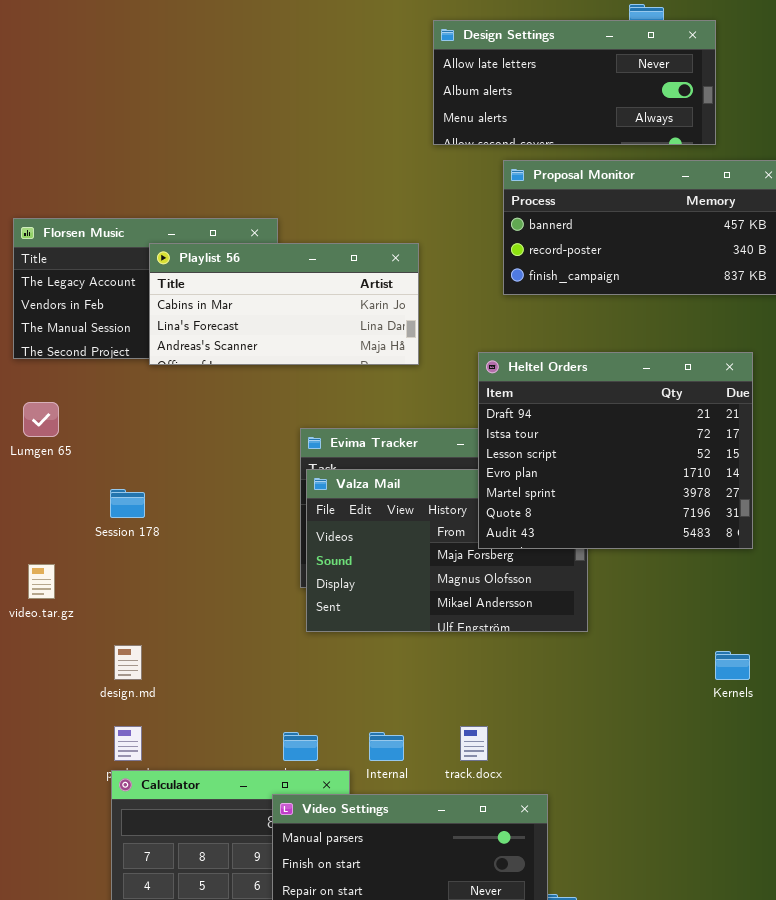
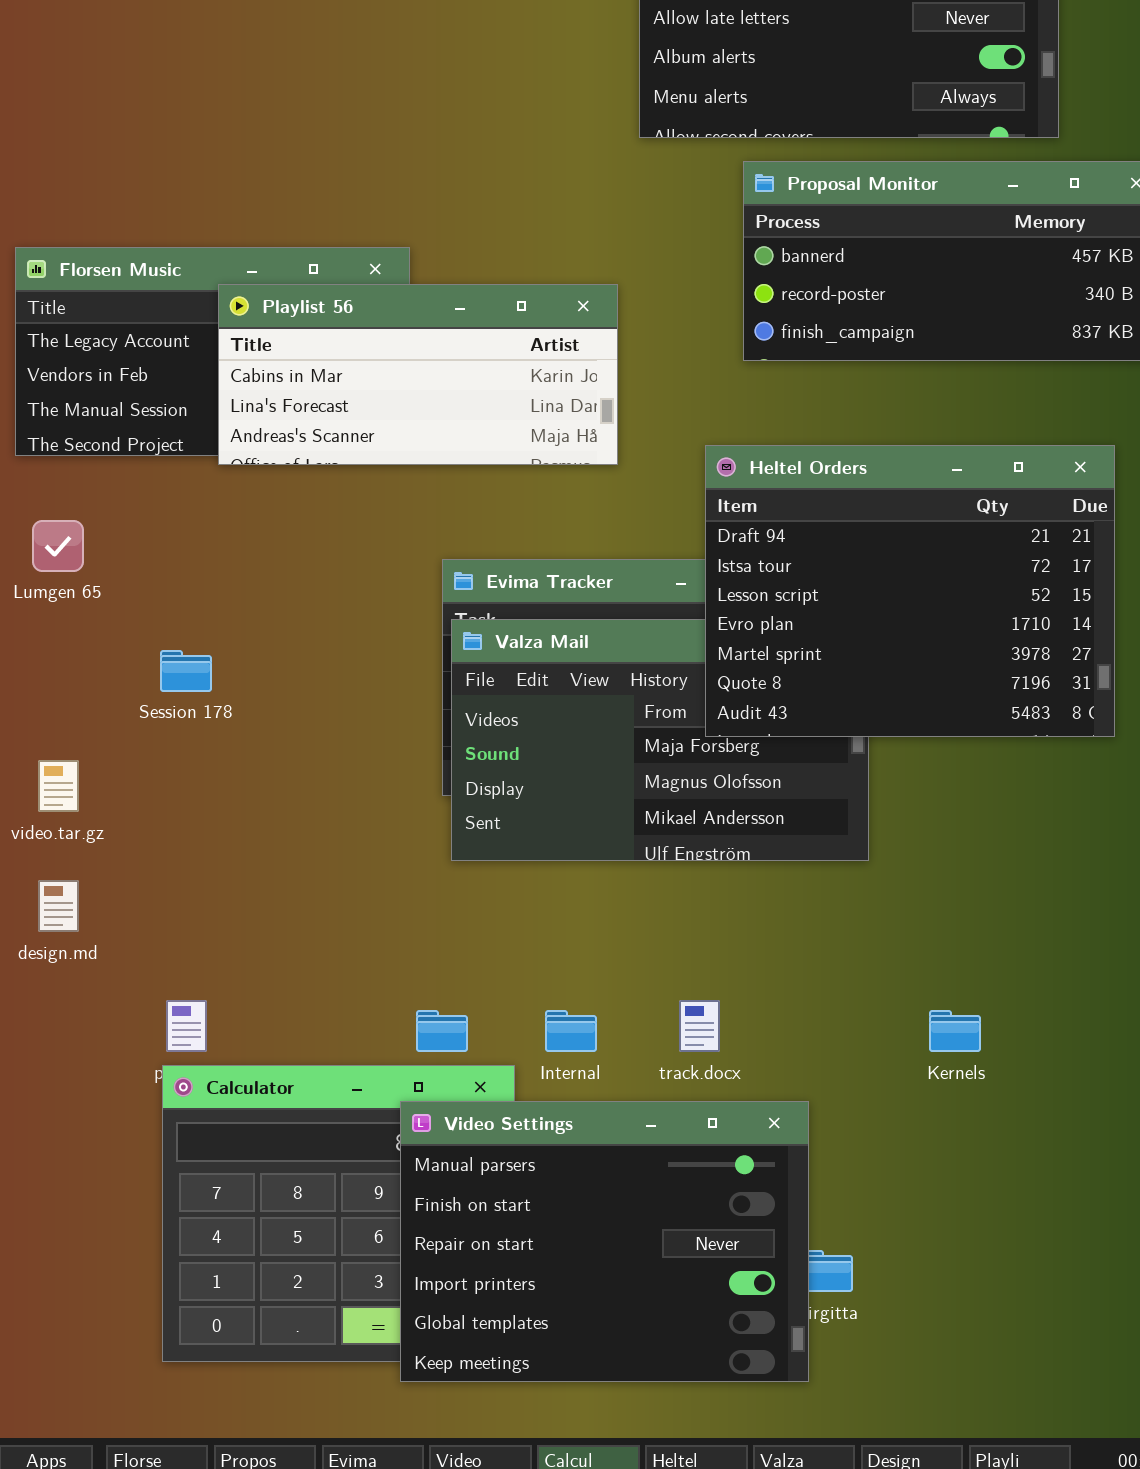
design.md: [114,645,142,680] -> [38,880,79,932], moved
Kernels: [715,651,750,680] -> [929,1010,981,1052], moved

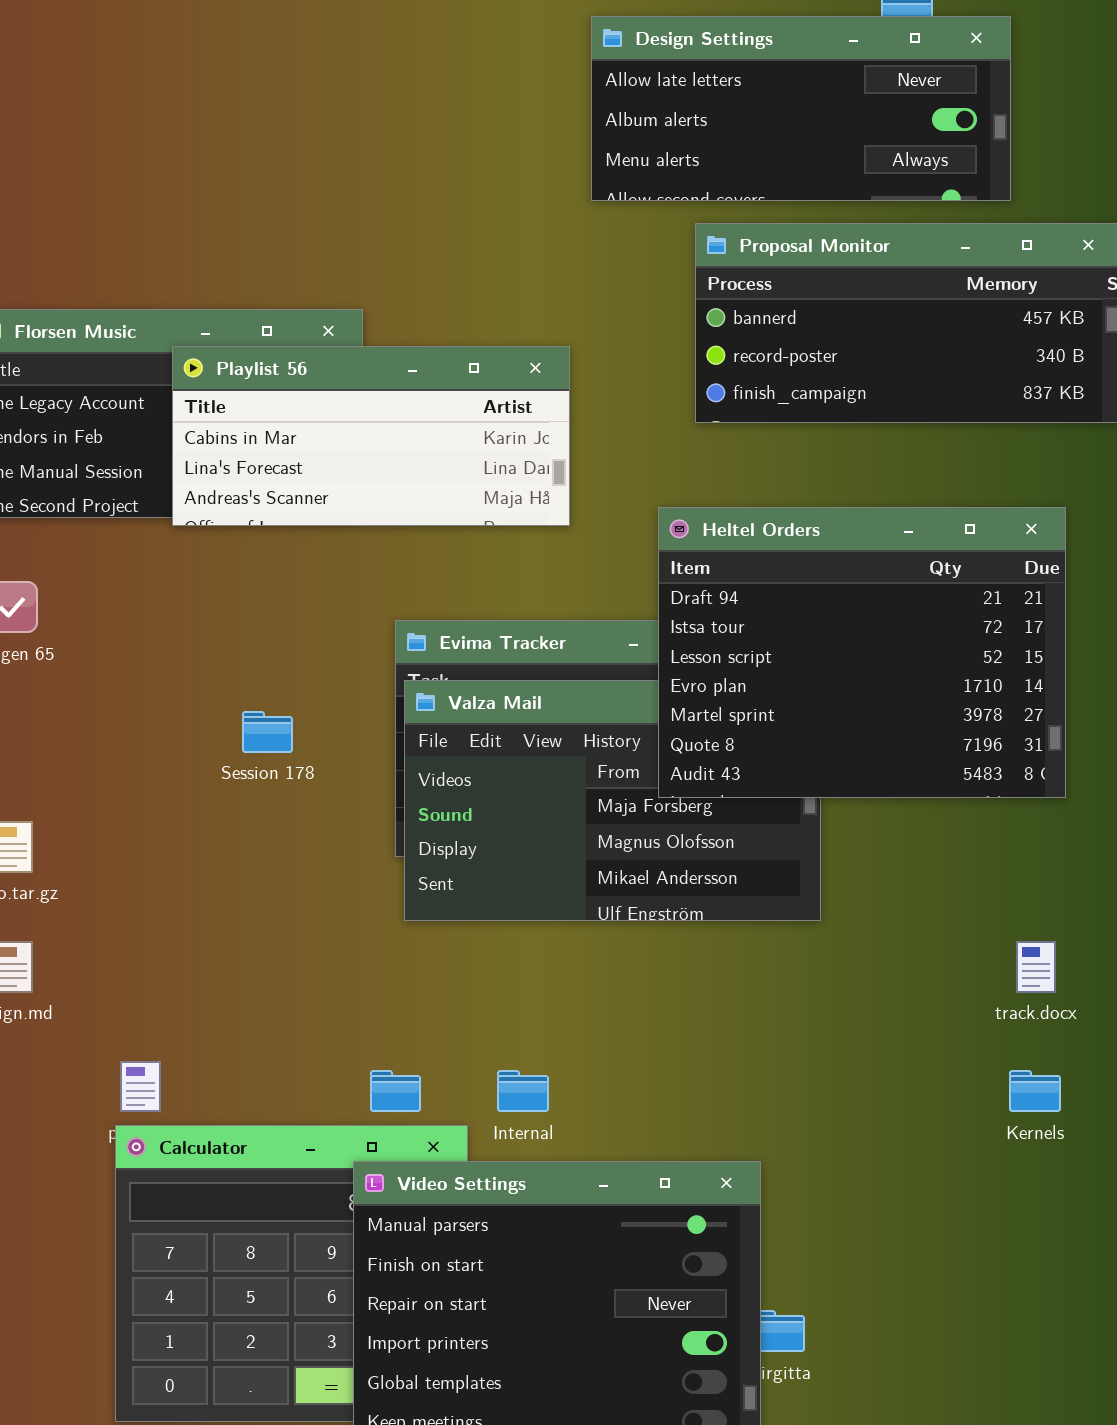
Session 178: [160,650,212,692] -> [242,711,293,753], moved
track.docx: [679,1000,720,1052] -> [1016,941,1056,993], moved
Kernels: [929,1010,981,1052] -> [1009,1070,1061,1112], moved

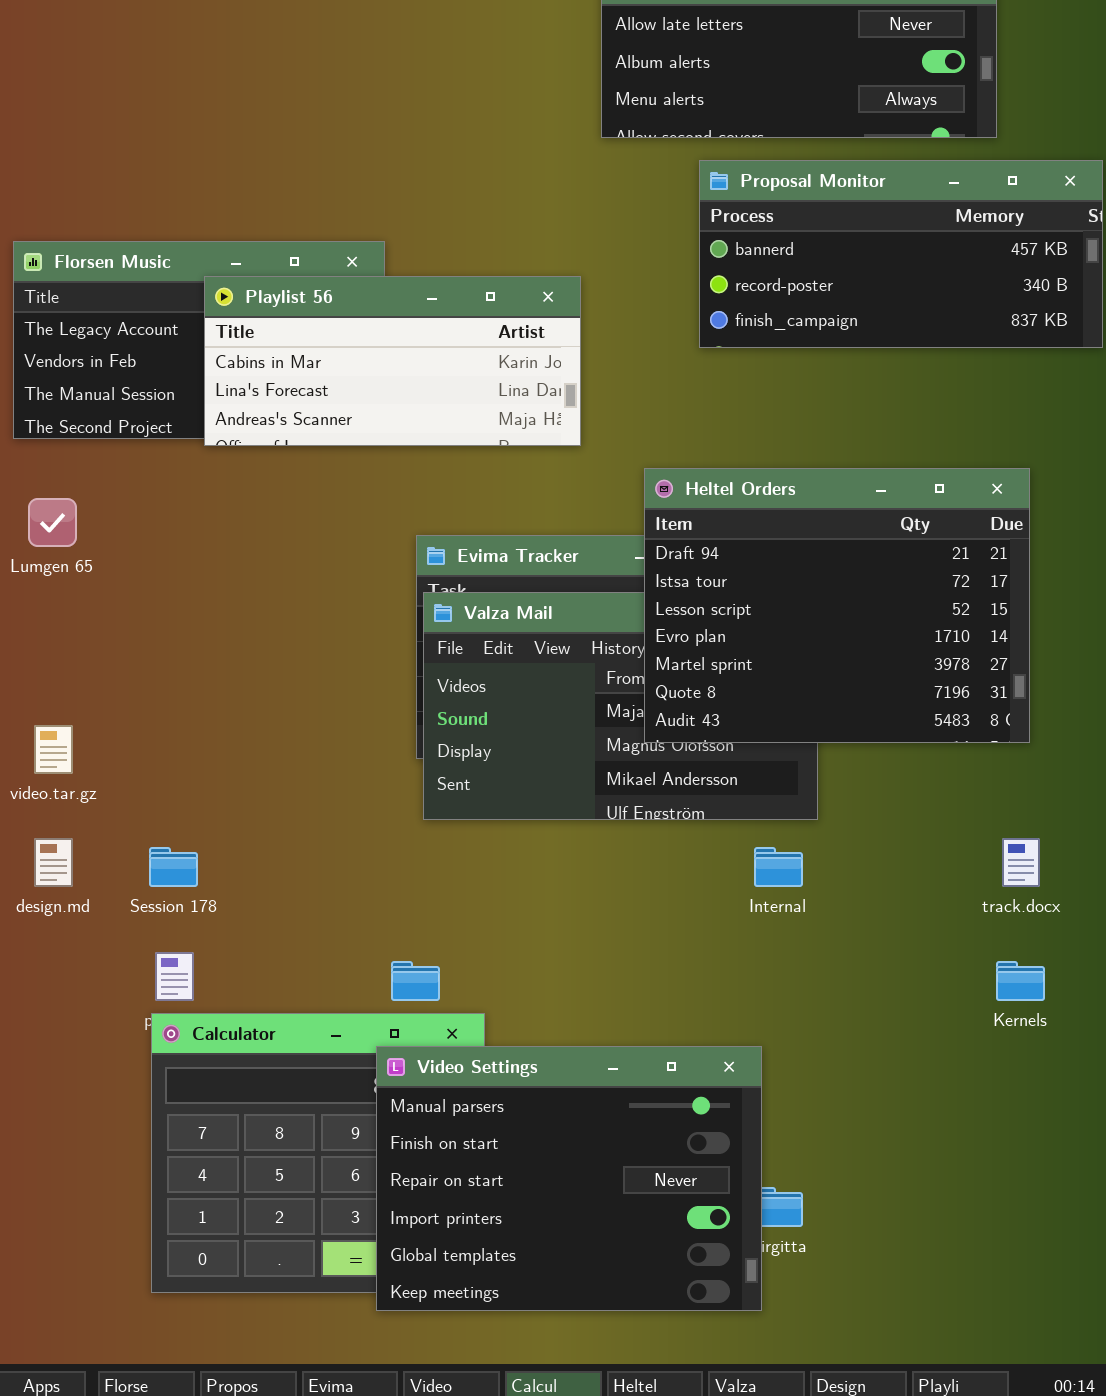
Heltel Orders: [658,507,1066,798] -> [644,468,1030,743], moved
Session 178: [242,711,293,753] -> [149,847,198,887], moved
Internal: [497,1070,549,1112] -> [754,847,803,887], moved

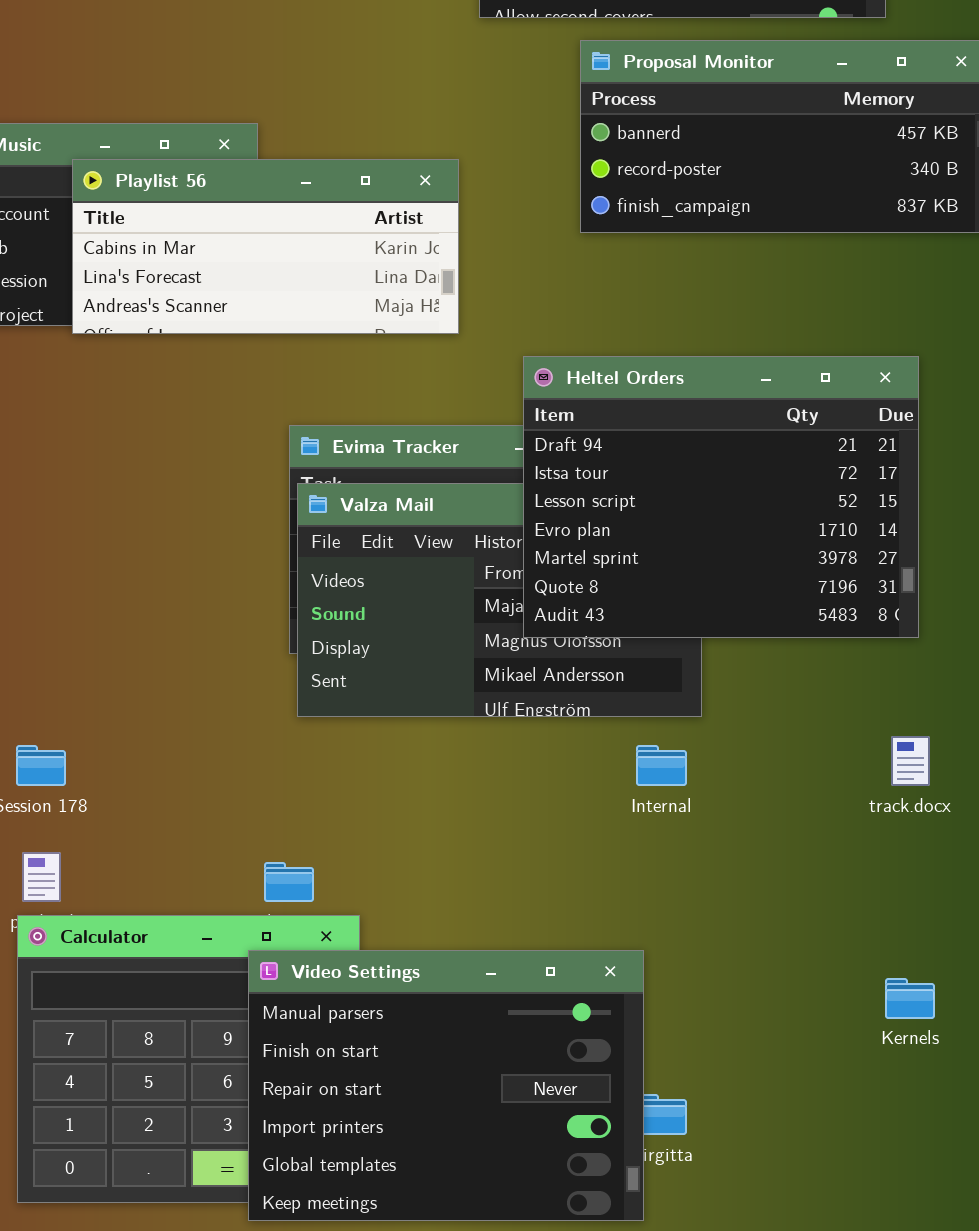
Kernels: [996,961,1045,1001] -> [885,978,935,1019], moved

